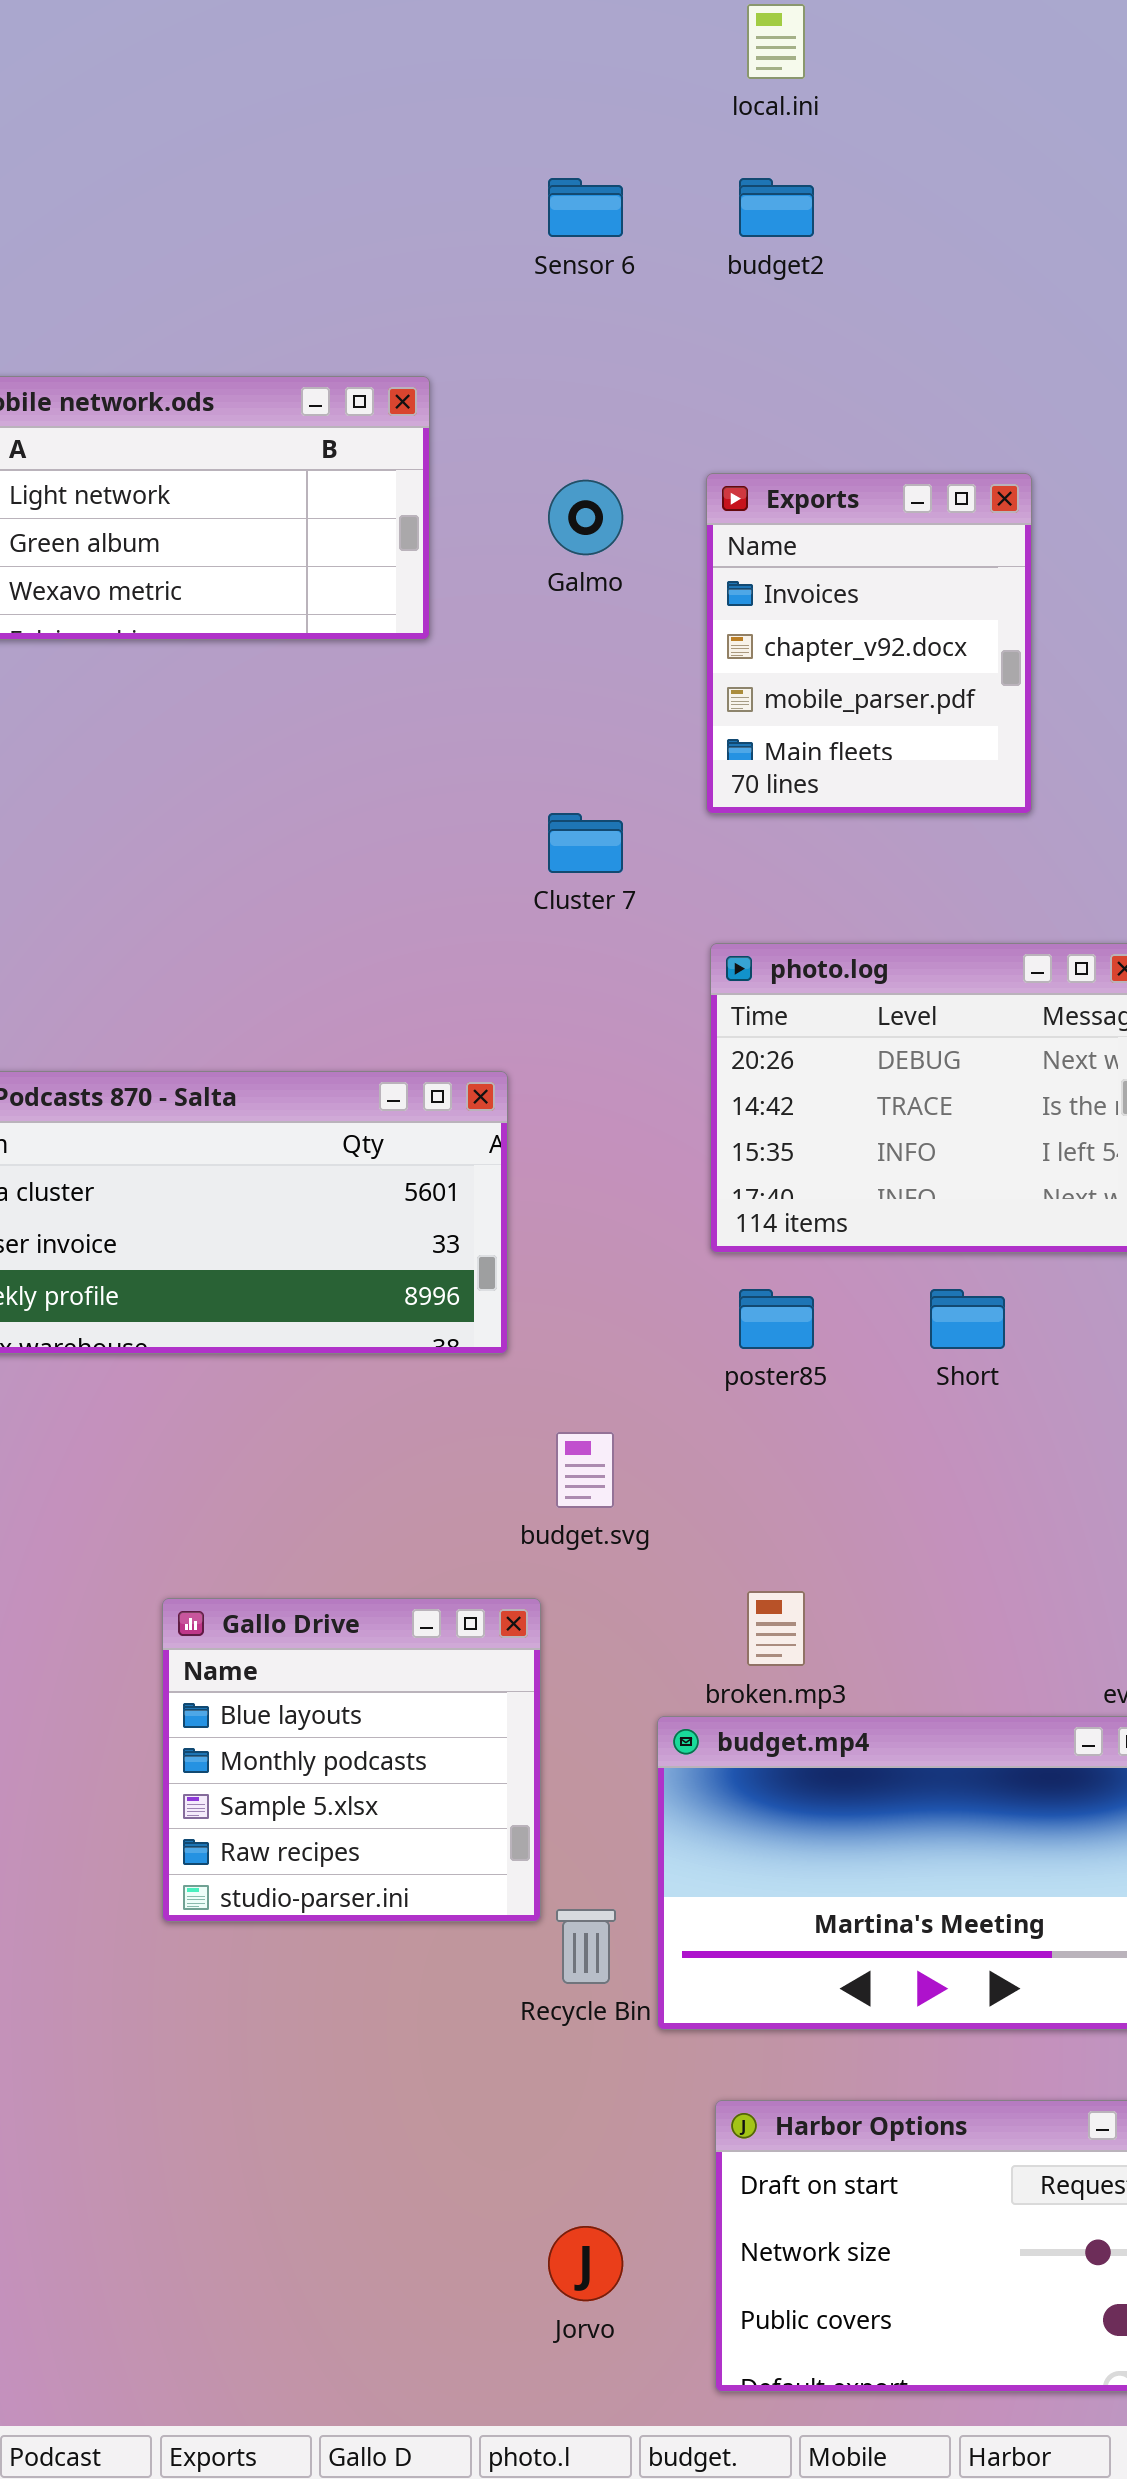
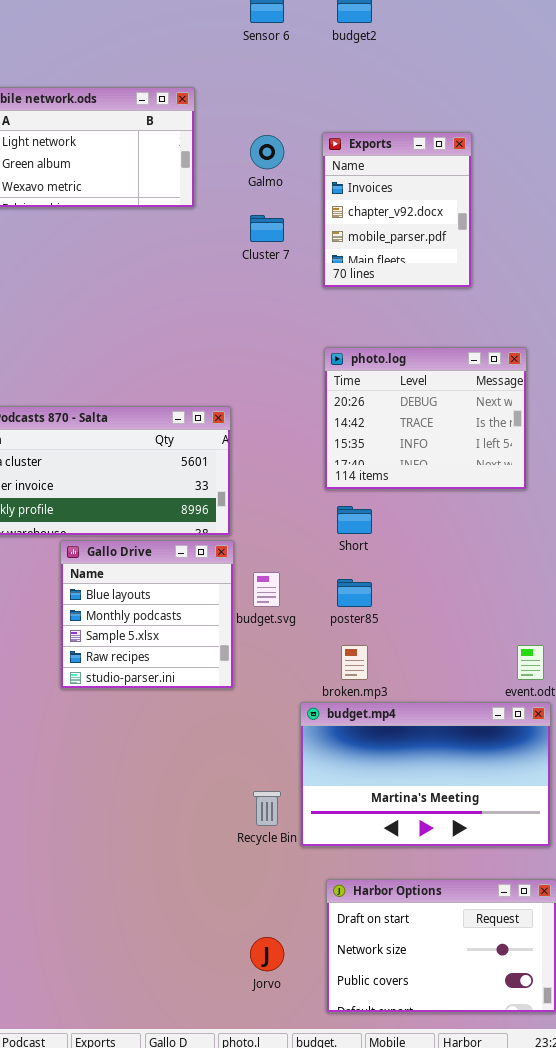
Cluster 7: [548,813,623,873] -> [250,215,284,242], moved
poster85: [739,1289,814,1349] -> [337,579,372,607], moved
Short: [930,1289,1005,1349] -> [337,506,372,534], moved
Gallo Drive: [162,1598,541,1922] -> [60,540,234,689], moved

